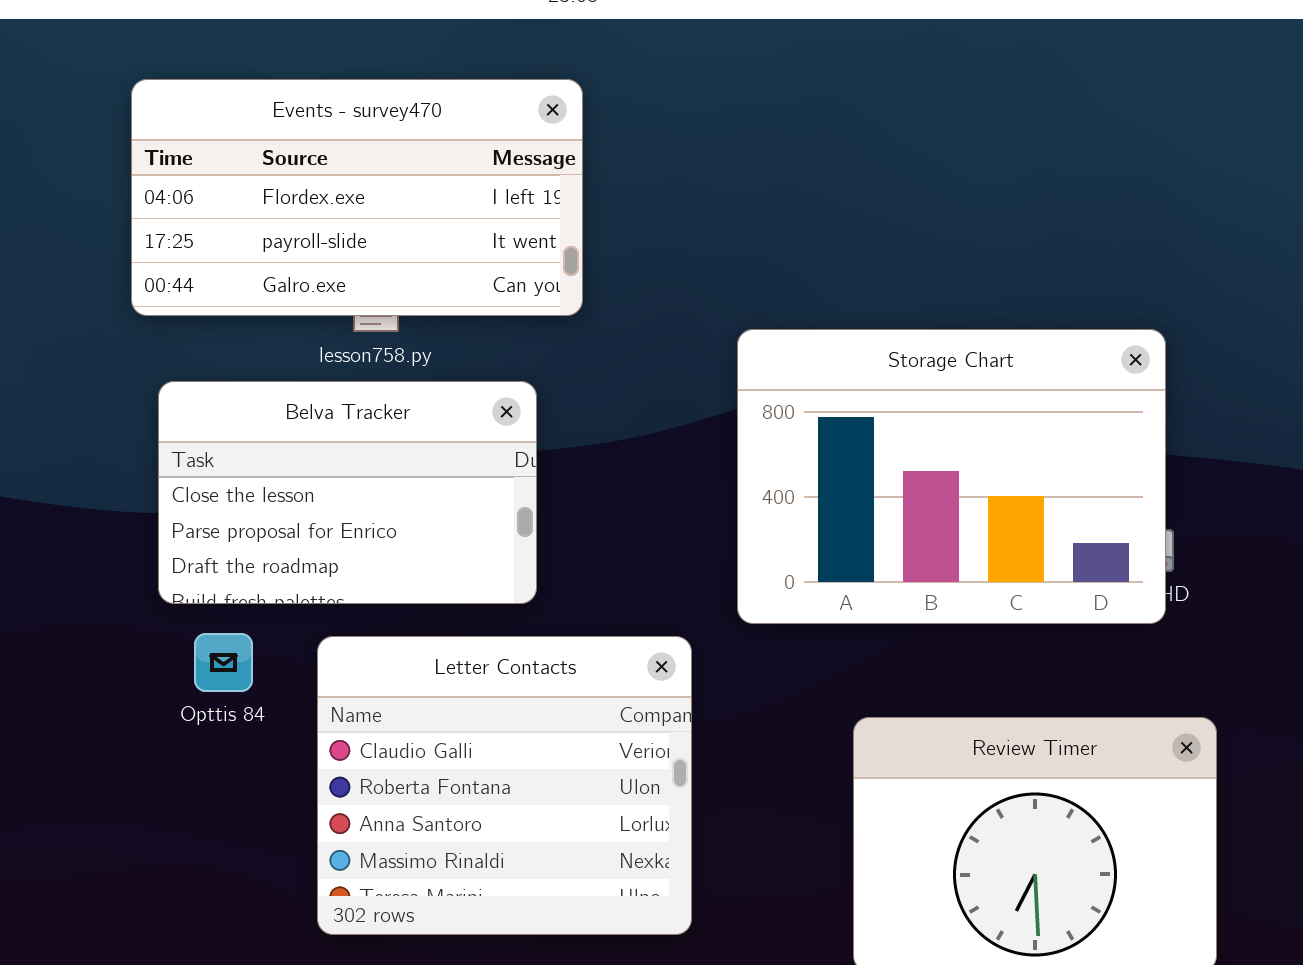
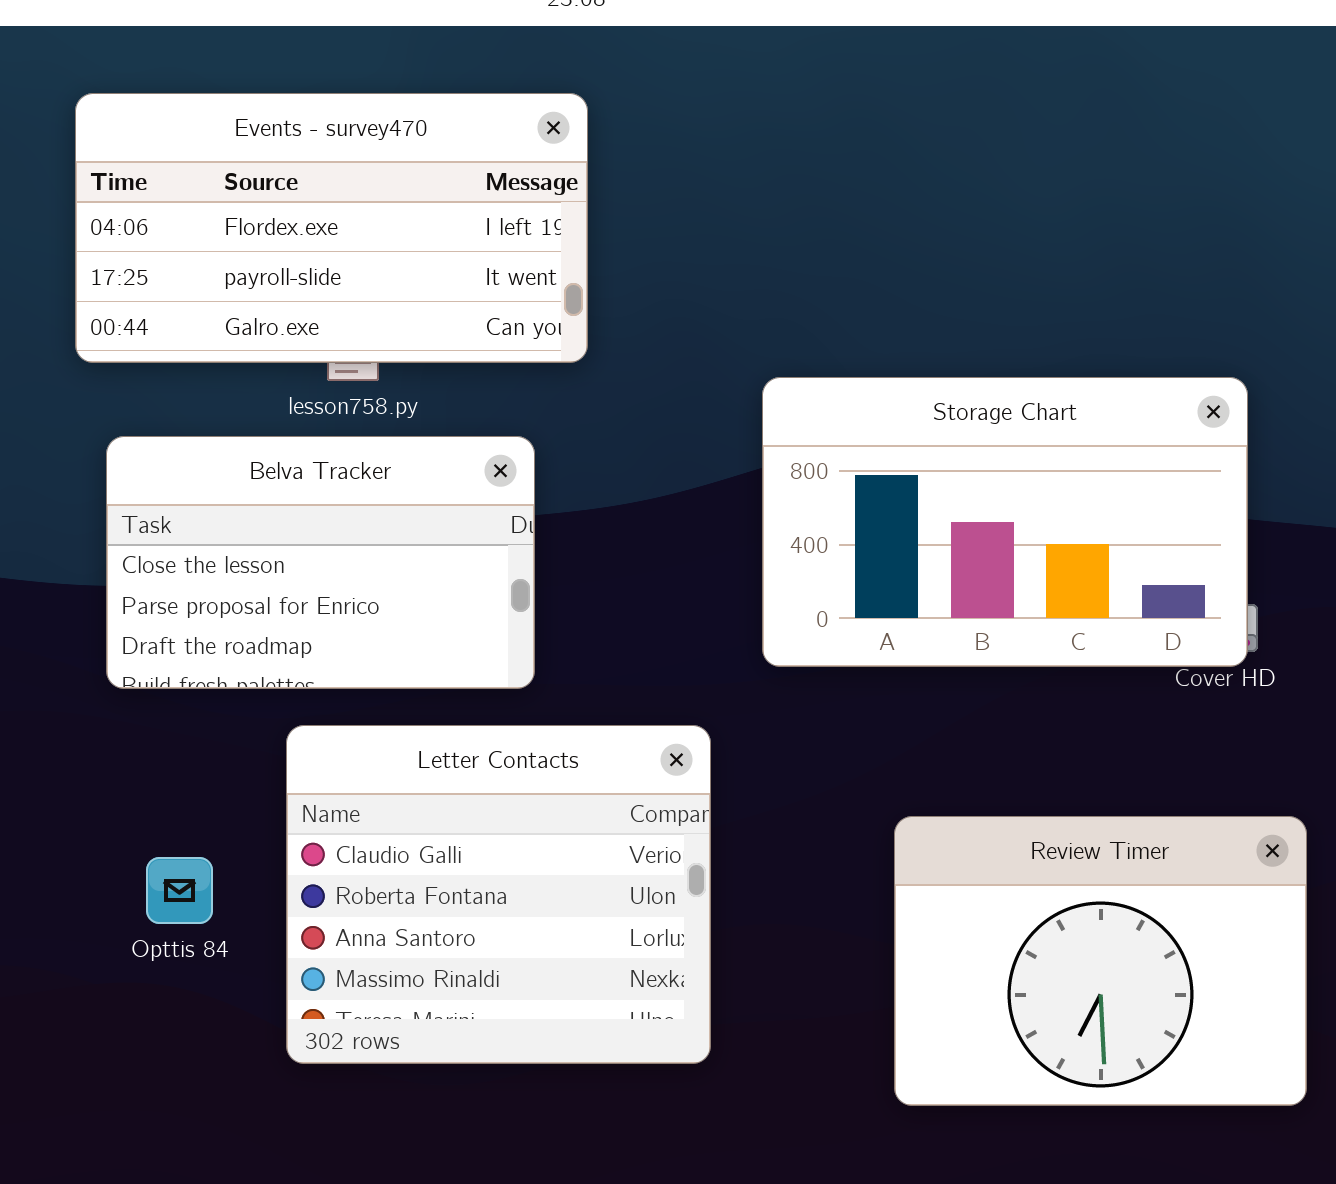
Storage Chart: [737,329,1166,624] -> [762,377,1248,667], resized
Opttis 84: [194,633,253,692] -> [146,857,213,924], moved

